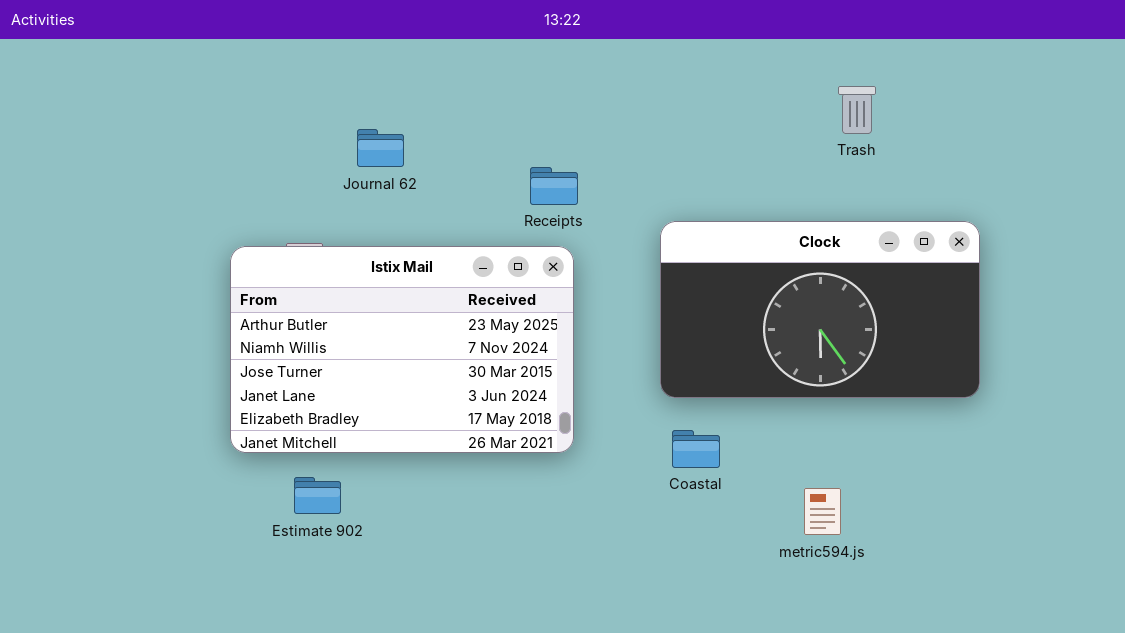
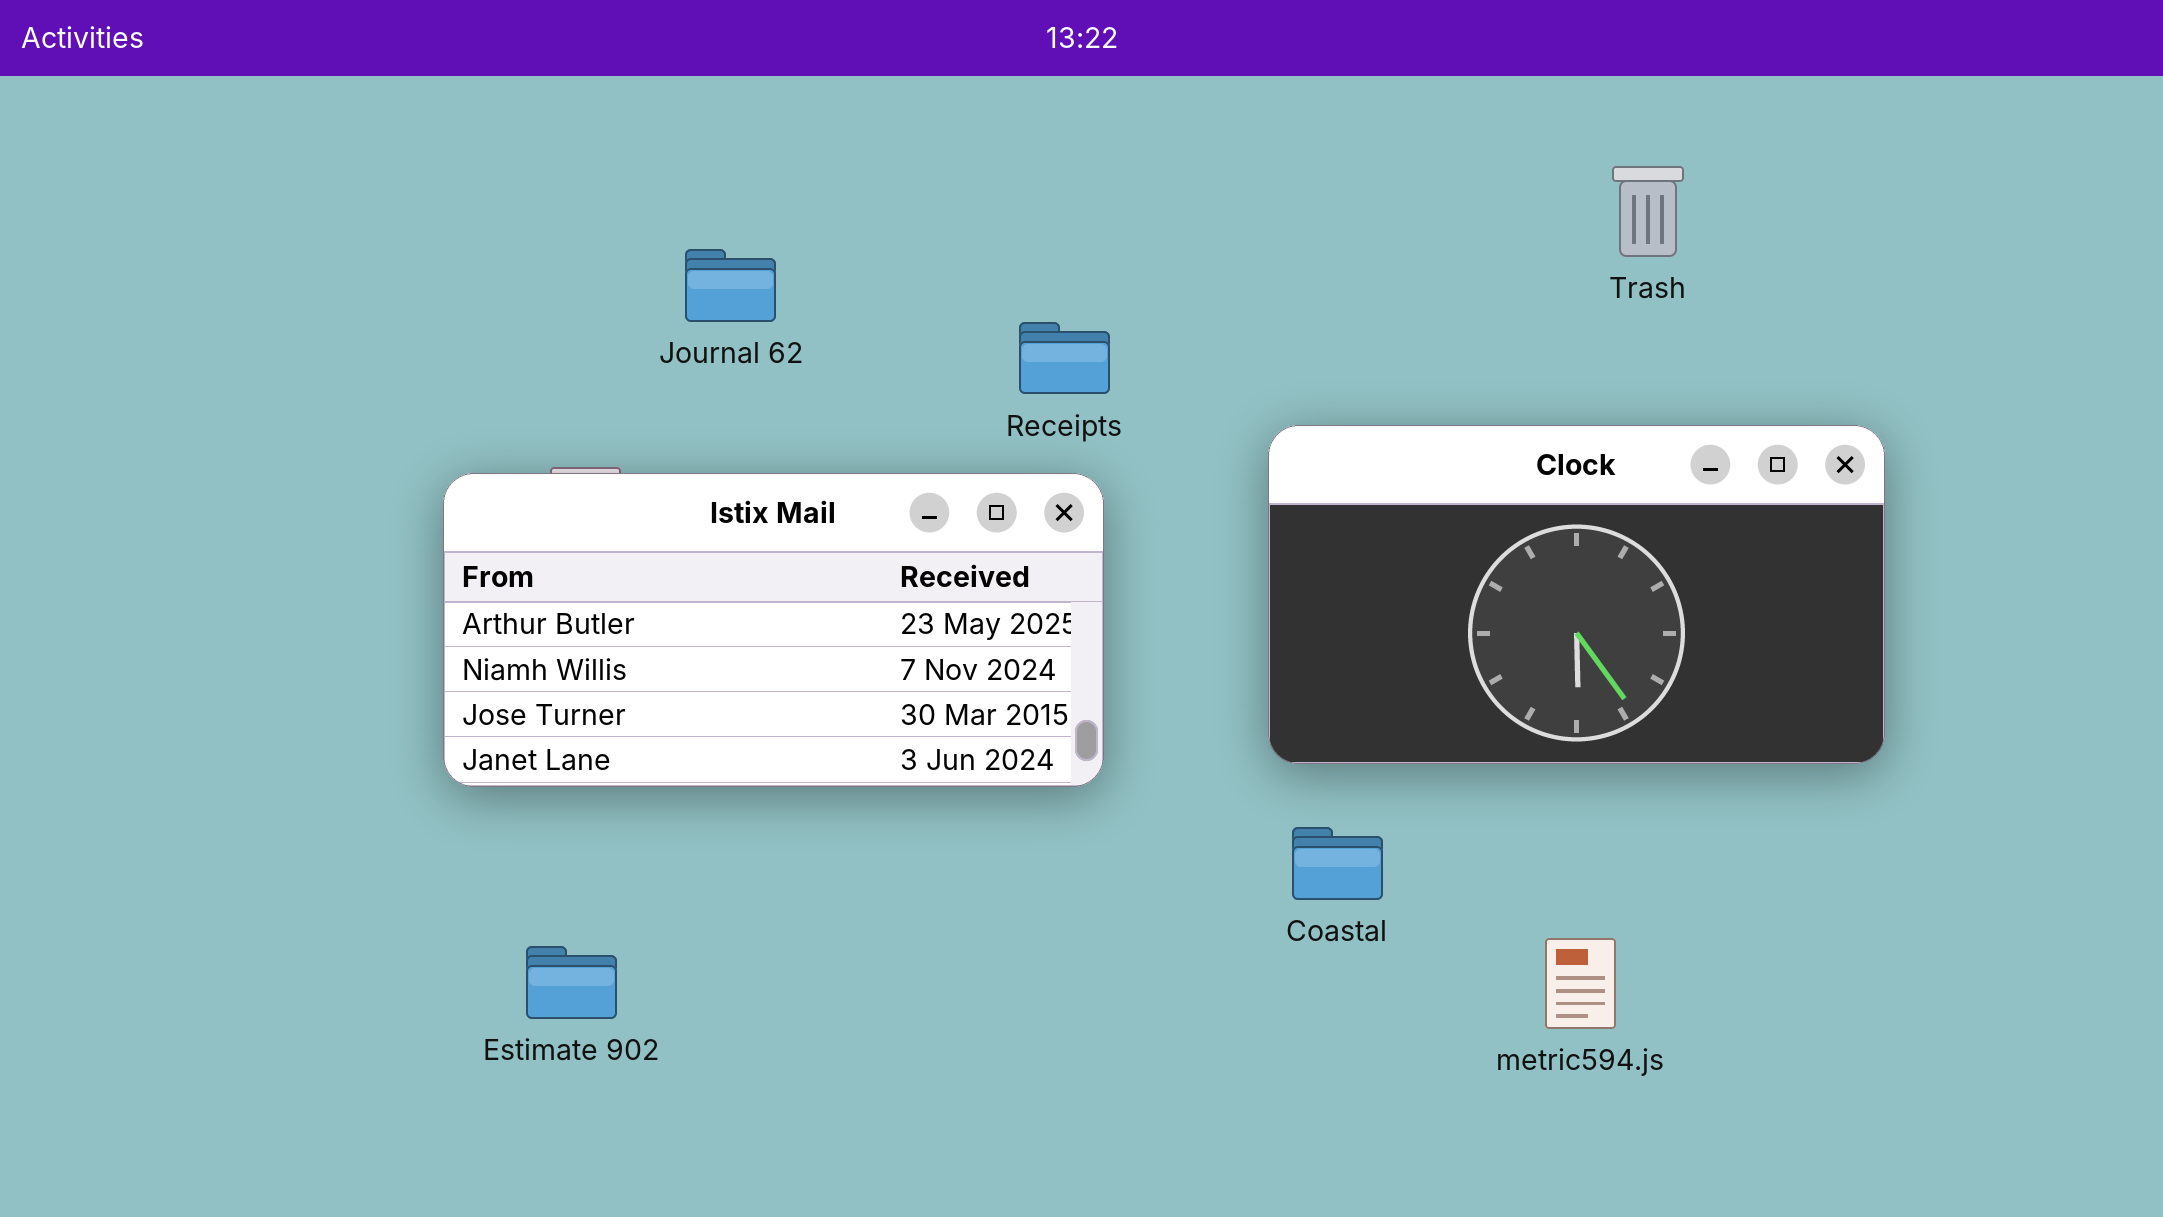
Istix Mail: [230,246,574,453] -> [443,473,1104,787], resized
Estimate 902: [294,477,341,514] -> [526,946,617,1019], moved

